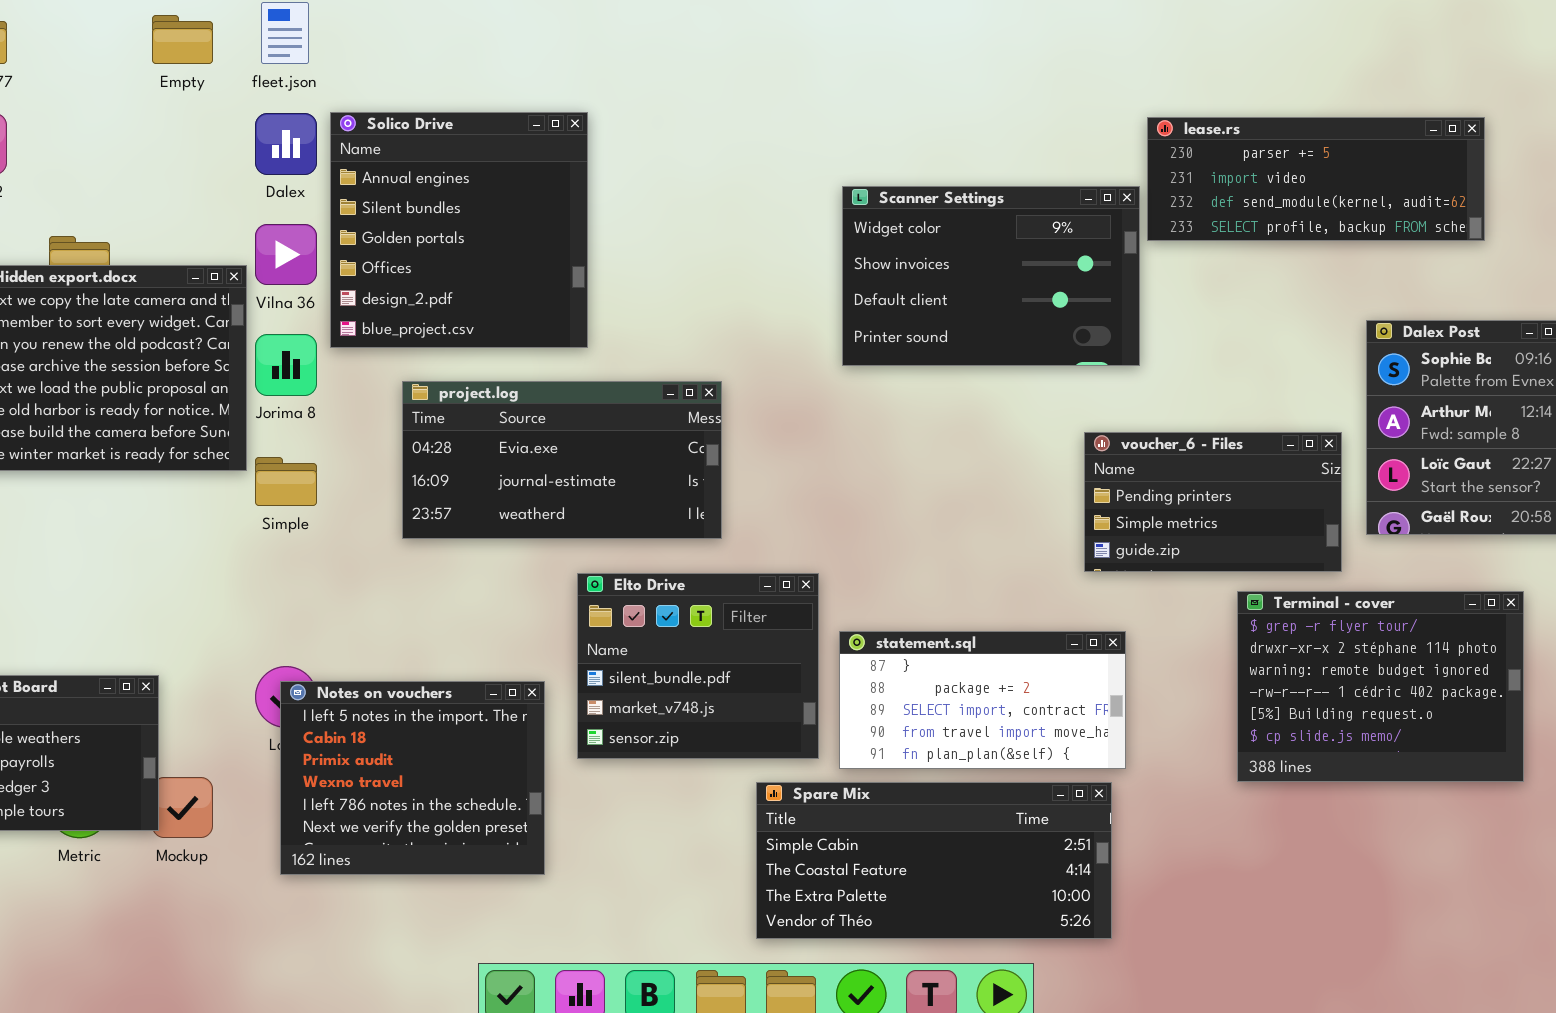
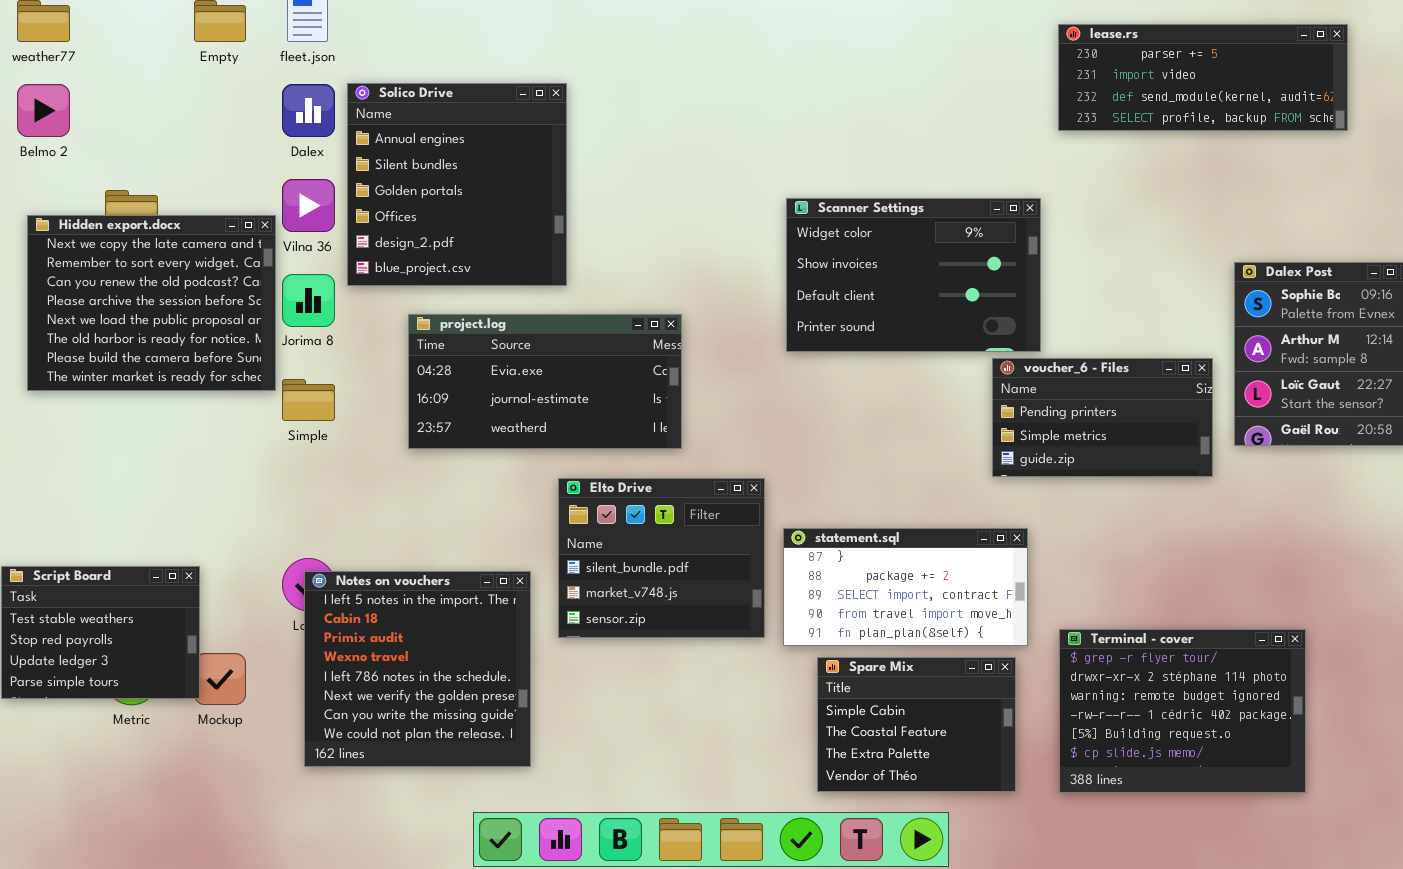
lease.rs: [1147,117,1485,241] -> [1058,24,1348,131], moved
Scanner Settings: [842,186,1140,366] -> [786,198,1041,352], moved
Terminal - cover: [1237,591,1524,782] -> [1059,629,1306,793], moved
Notes on vouchers: [280,681,545,875] -> [304,571,531,767], resized
Spare Mix: [756,782,1112,939] -> [817,657,1016,792], resized

